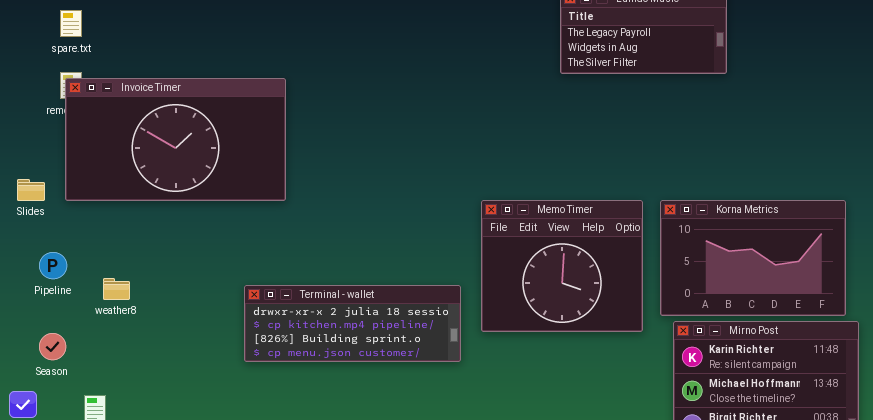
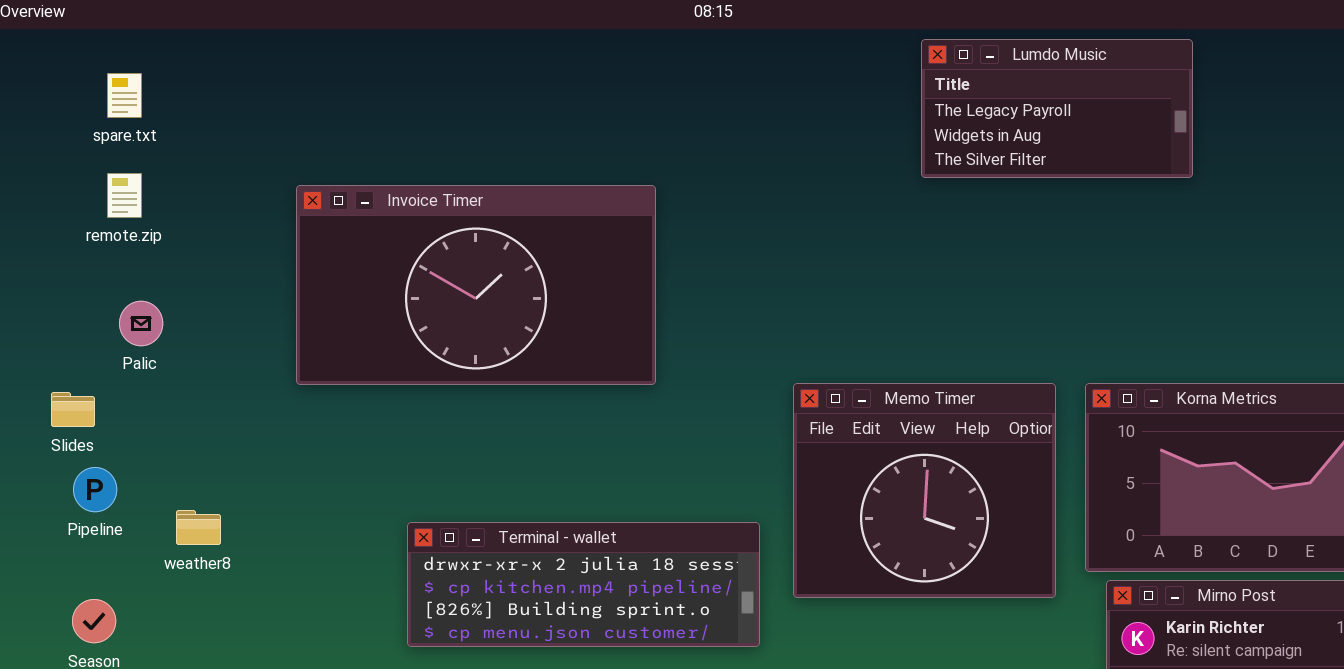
Invoice Timer: [65,78,286,201] -> [296,185,656,385], moved
Slides: [17,179,45,201] -> [51,392,95,427], moved

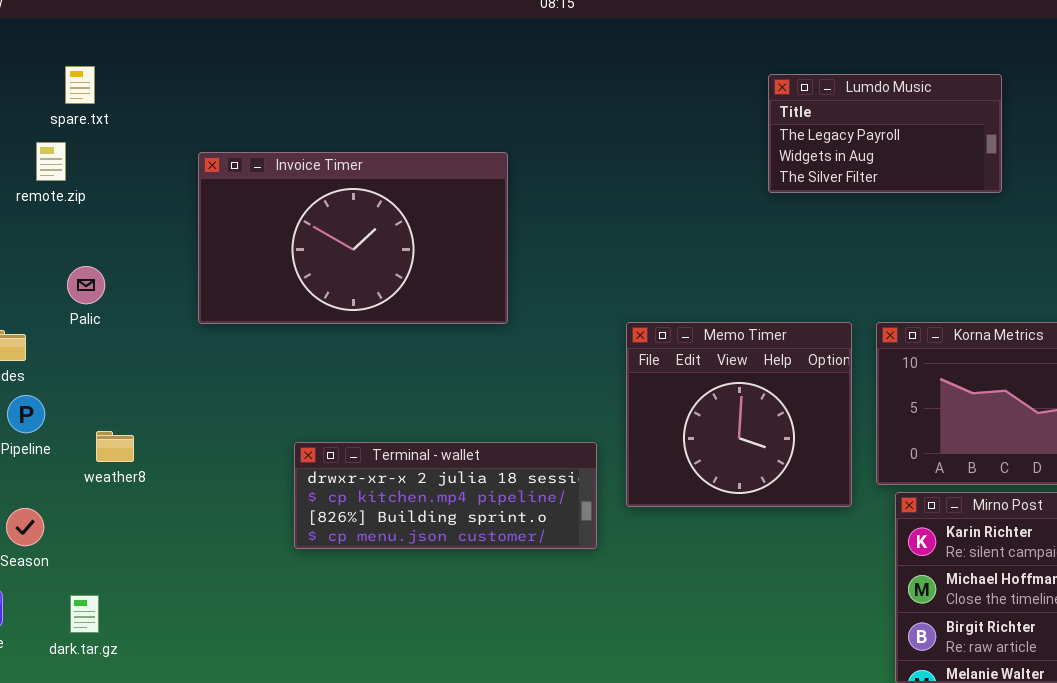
Lumdo Music: [921,39,1193,178] -> [768,74,1002,193], moved
spare.txt: [107,73,142,118] -> [65,66,95,104], moved
Palic: [119,301,163,346] -> [67,266,105,304], moved

